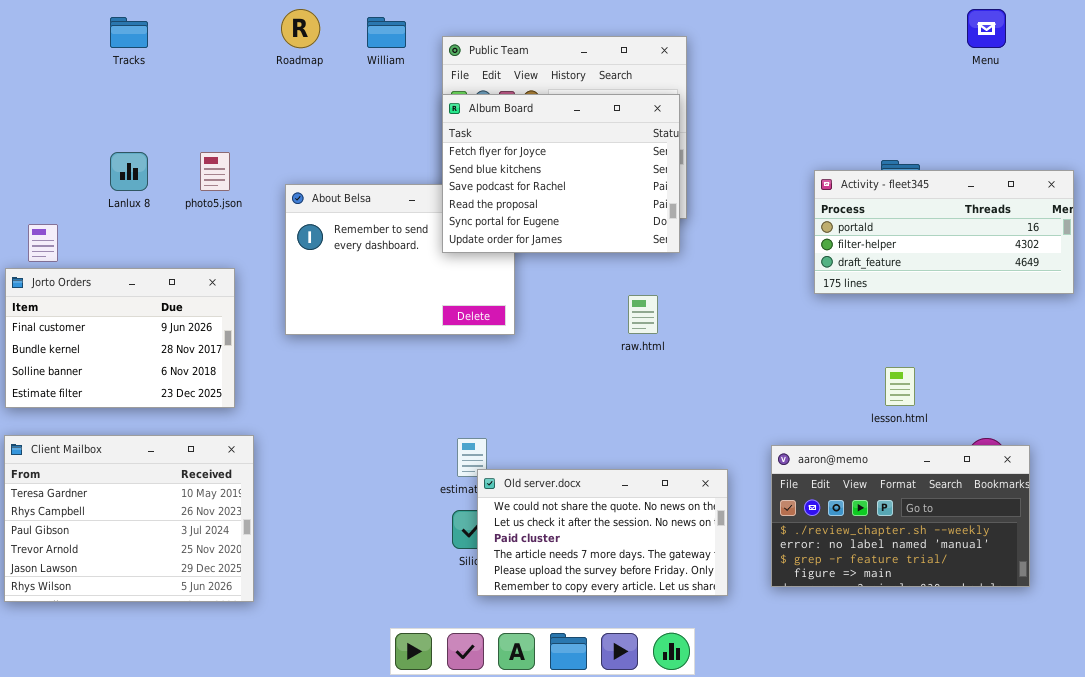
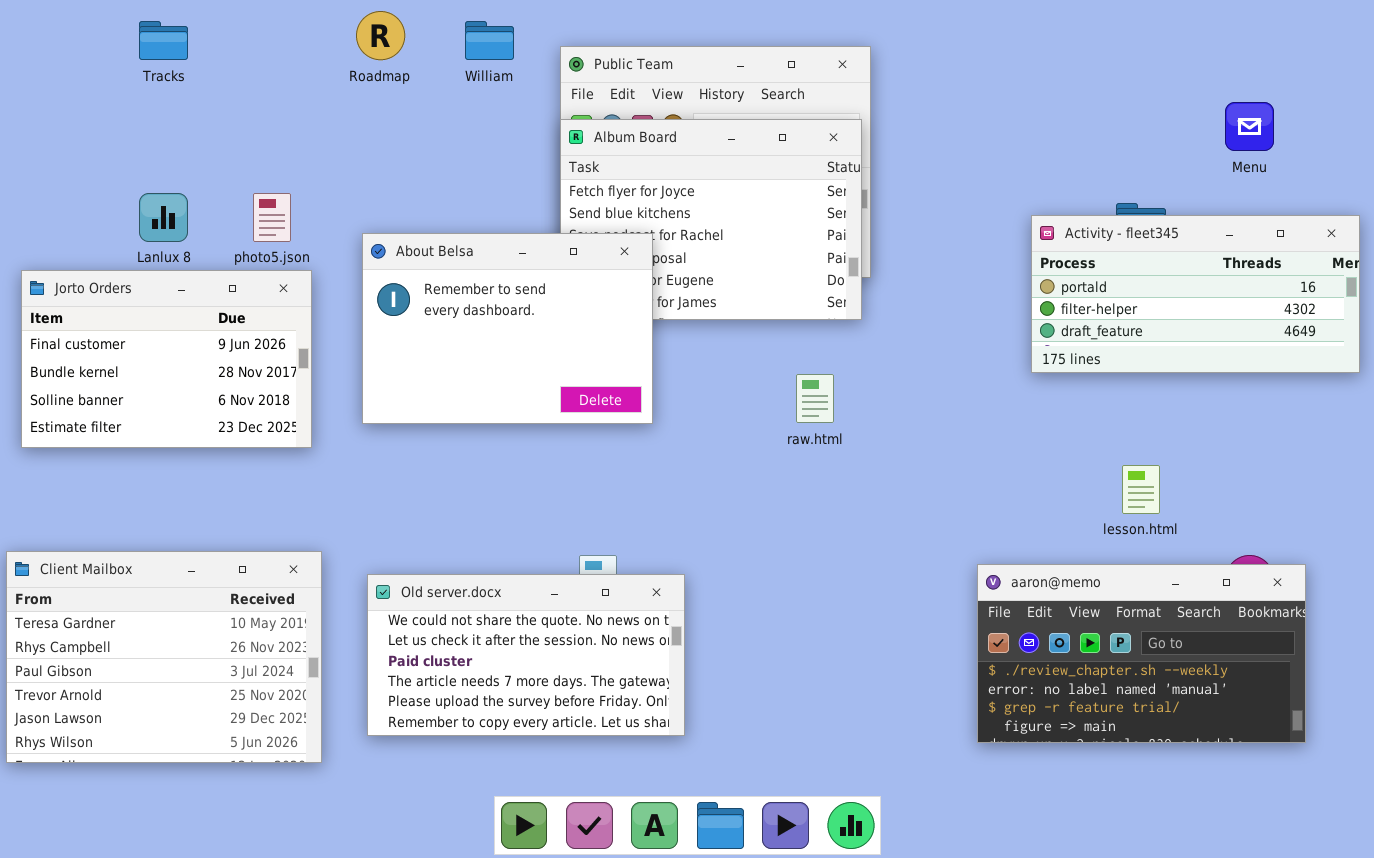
Menu: [967,9,1006,48] -> [1225,102,1274,151], moved
About Belsa: [285,184,515,335] -> [362,233,653,424], raised
Jorto Orders: [5,268,235,408] -> [21,270,312,448], moved
Old server.docx: [477,469,728,596] -> [367,574,685,736], moved

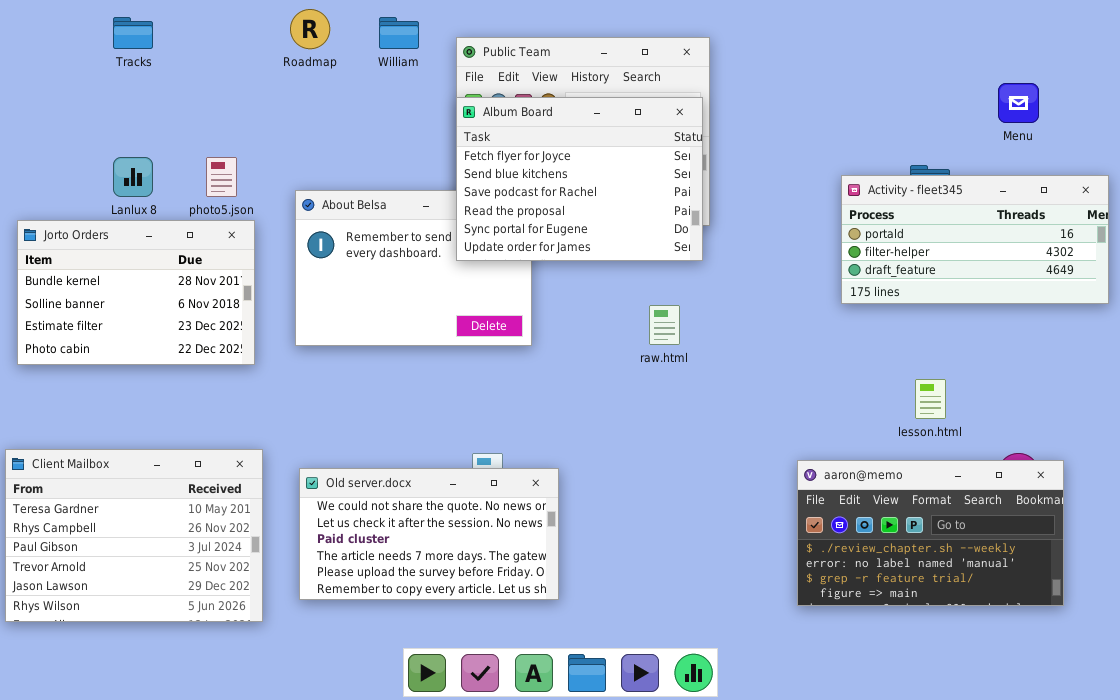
Album Board: [560,119,862,320] -> [456,97,703,261], raised
Jorto Orders: [21,270,312,448] -> [17,220,255,365], scrolled down 1 row

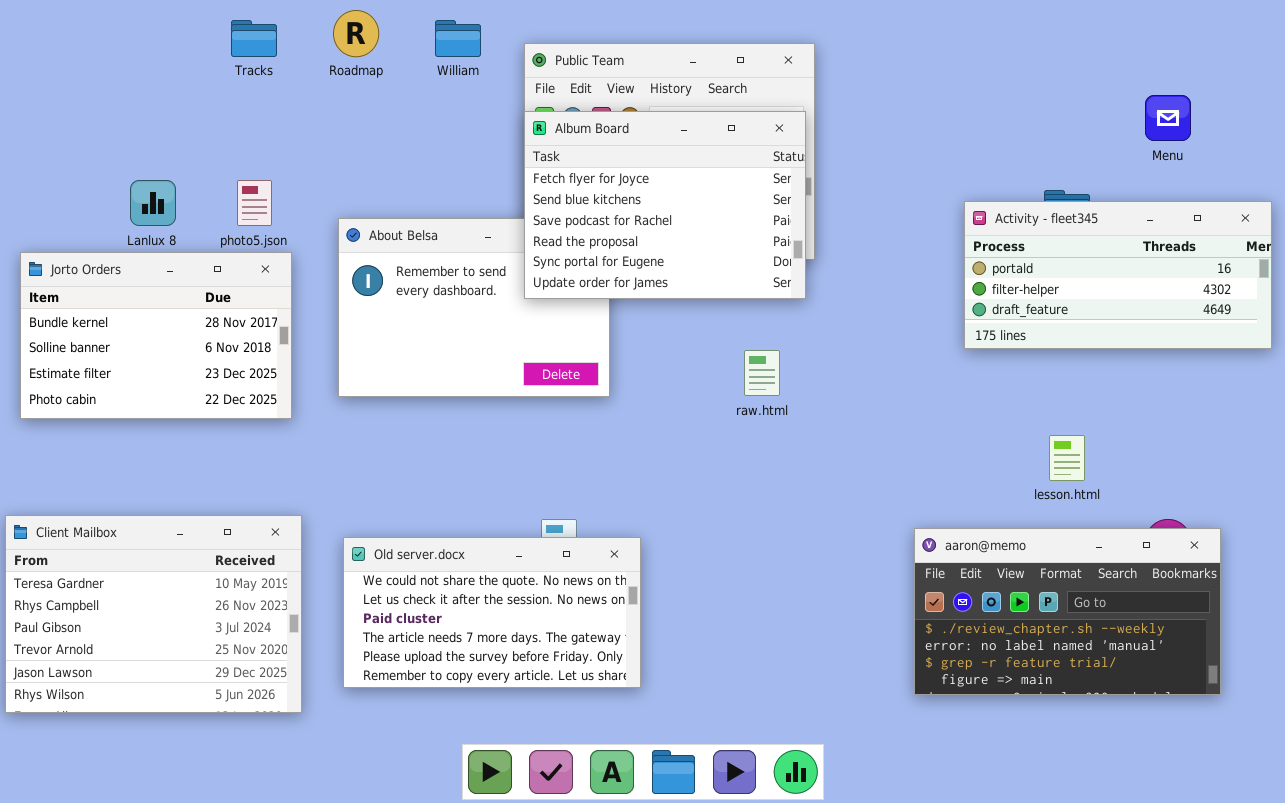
Tracks: [113,17,153,49] -> [231,20,277,57], moved

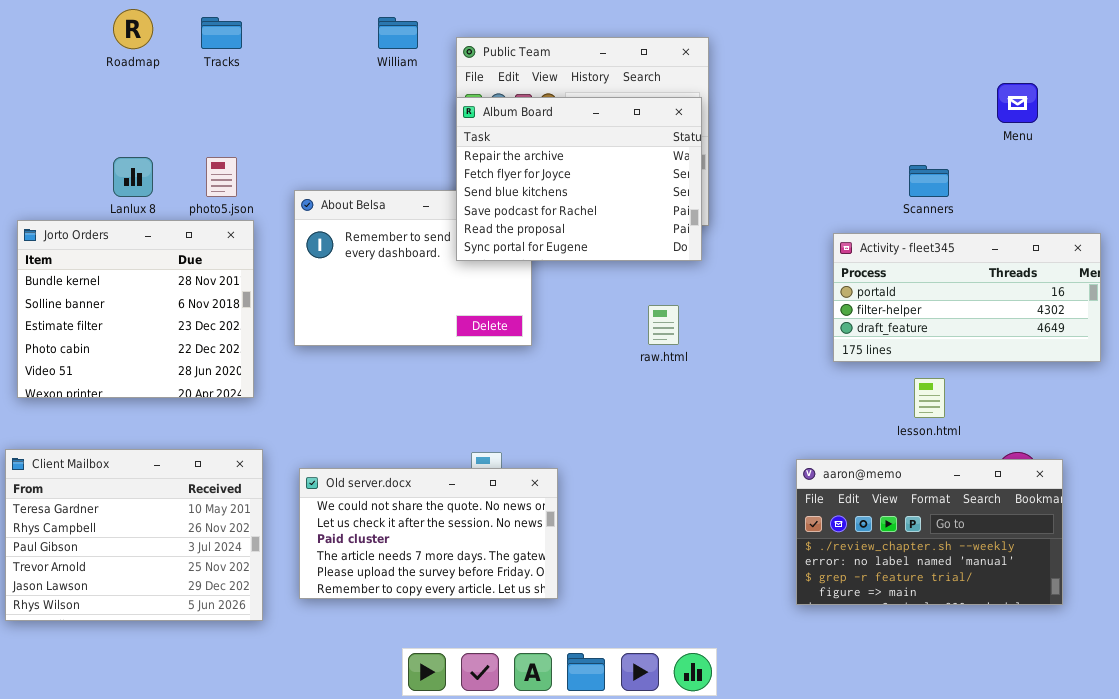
Roadmap: [333,10,379,57] -> [113,9,153,49], moved
Album Board: [524,111,806,299] -> [456,97,702,261], scrolled up 1 row
Activity - fleet345: [964,201,1272,349] -> [833,233,1101,362], moved
Jorto Orders: [20,252,292,419] -> [17,220,254,398], resized

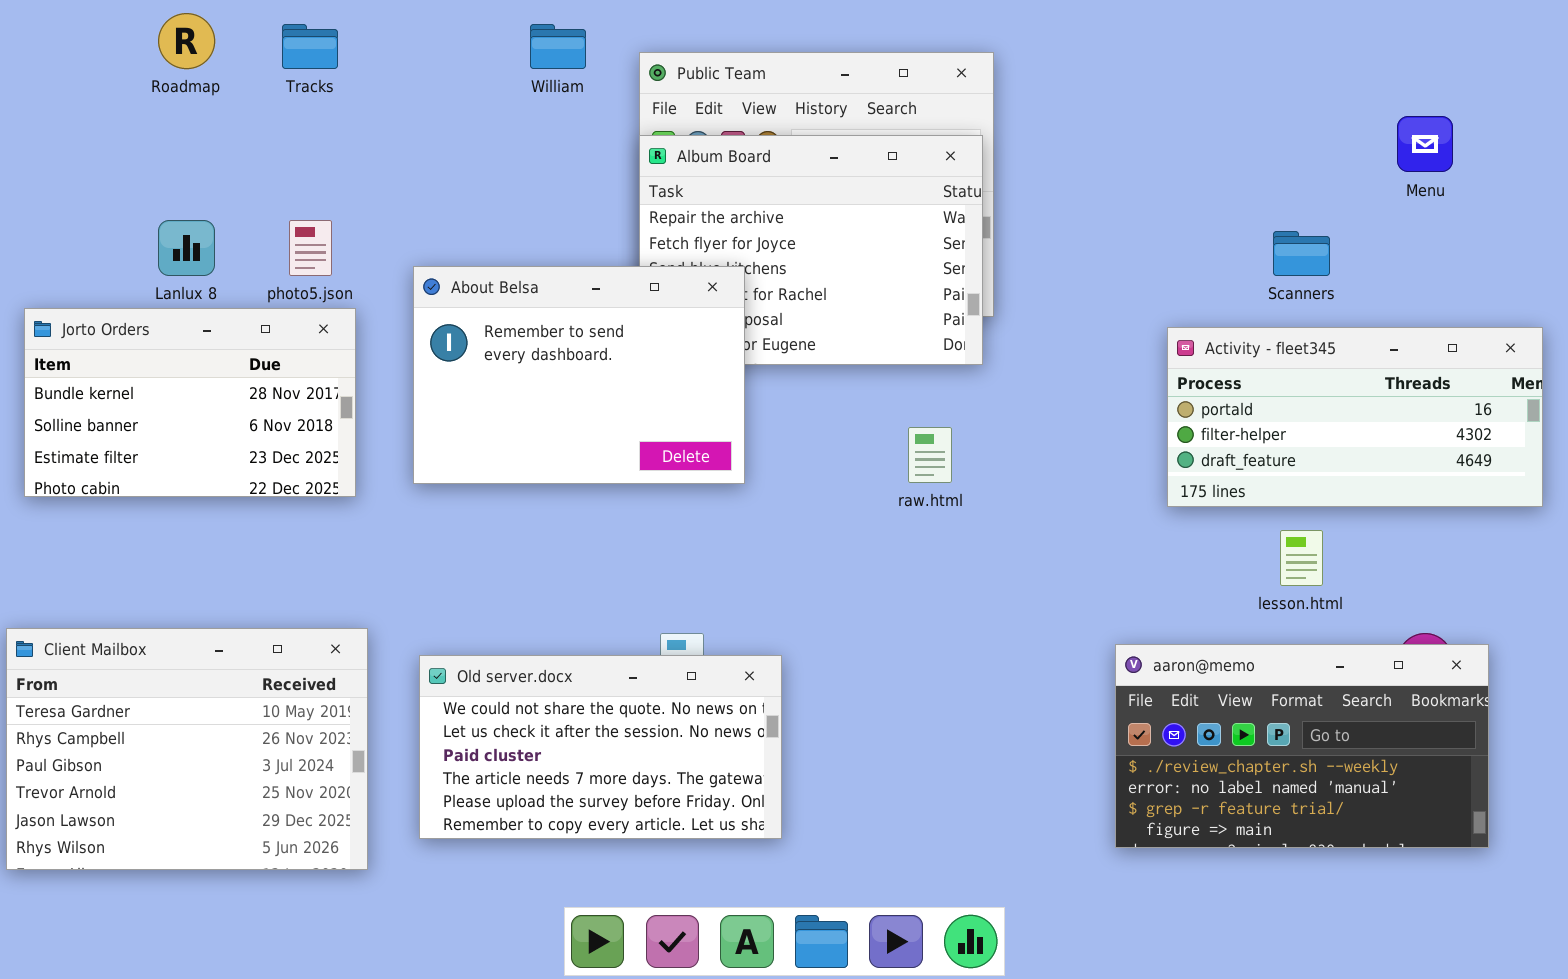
About Belsa: [294,190,532,346] -> [413,266,745,484], raised
Jorto Orders: [17,220,254,398] -> [24,308,356,497], resized

